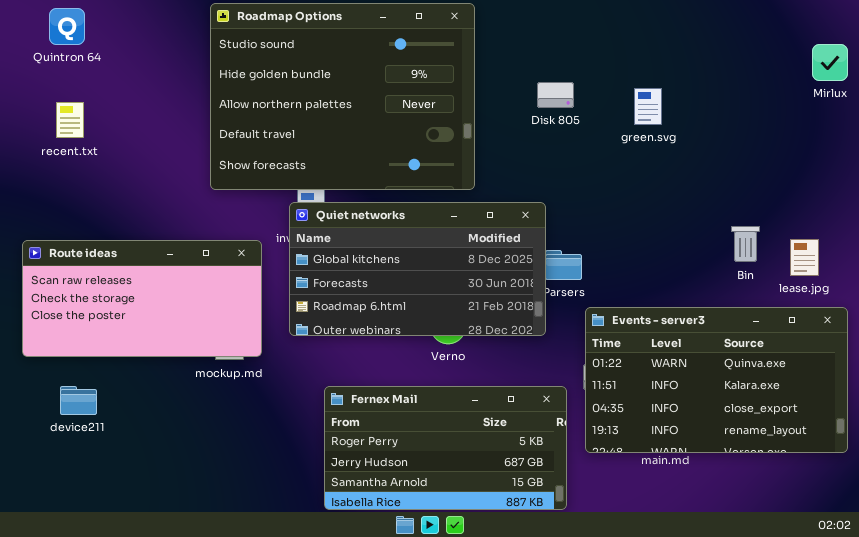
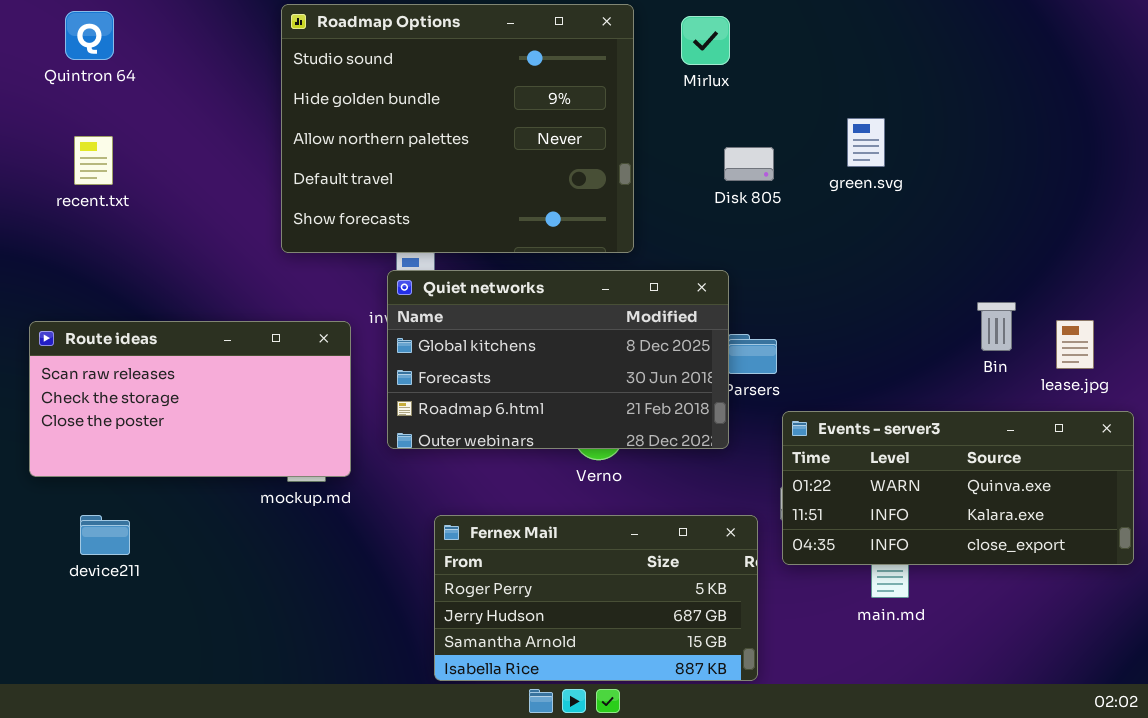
Mirlux: [812,44,848,81] -> [681,16,730,65], moved
Disk 805: [537,82,574,108] -> [724,147,774,181], moved
Events - server3: [585,307,848,453] -> [782,411,1134,565], resized

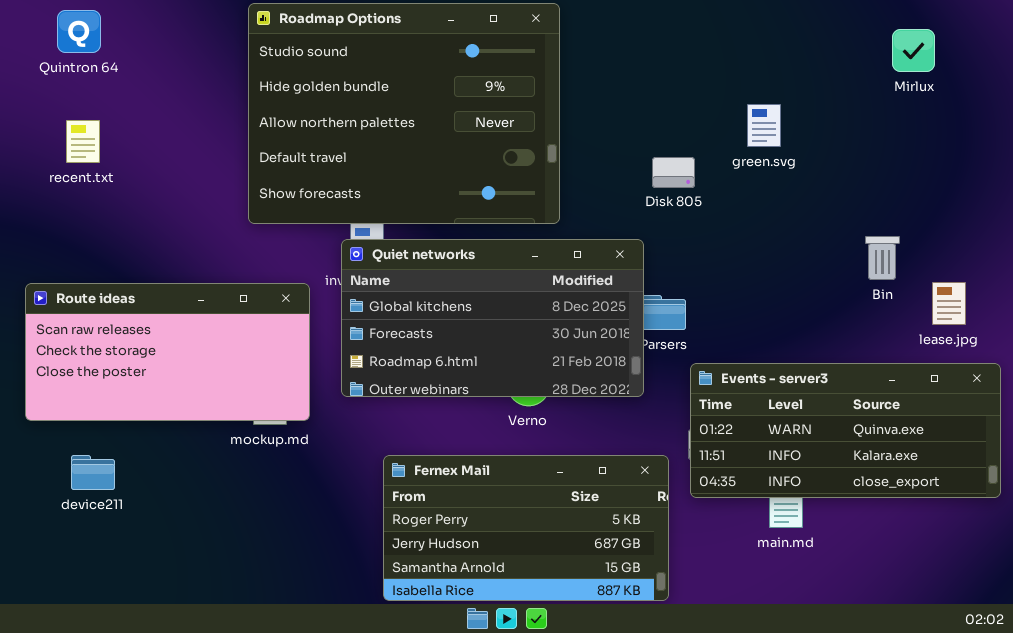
Mirlux: [681,16,730,65] -> [892,29,935,72], moved
Disk 805: [724,147,774,181] -> [652,157,695,188], moved
Bin: [977,302,1016,351] -> [865,236,900,280], moved

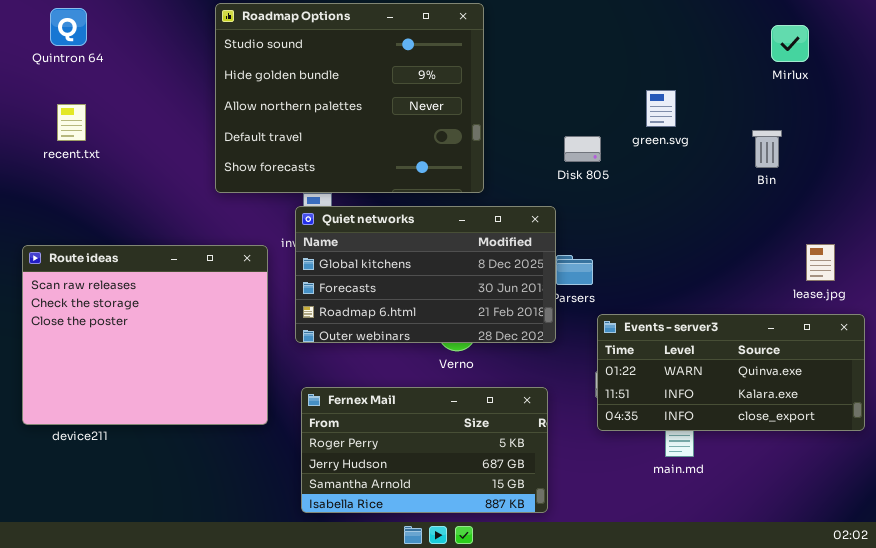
Bin: [865,236,900,280] -> [752,130,782,168], moved
Route ideas: [25,283,310,421] -> [22,245,268,425], resized
Fernex Mail: [383,455,669,601] -> [301,387,548,513], moved

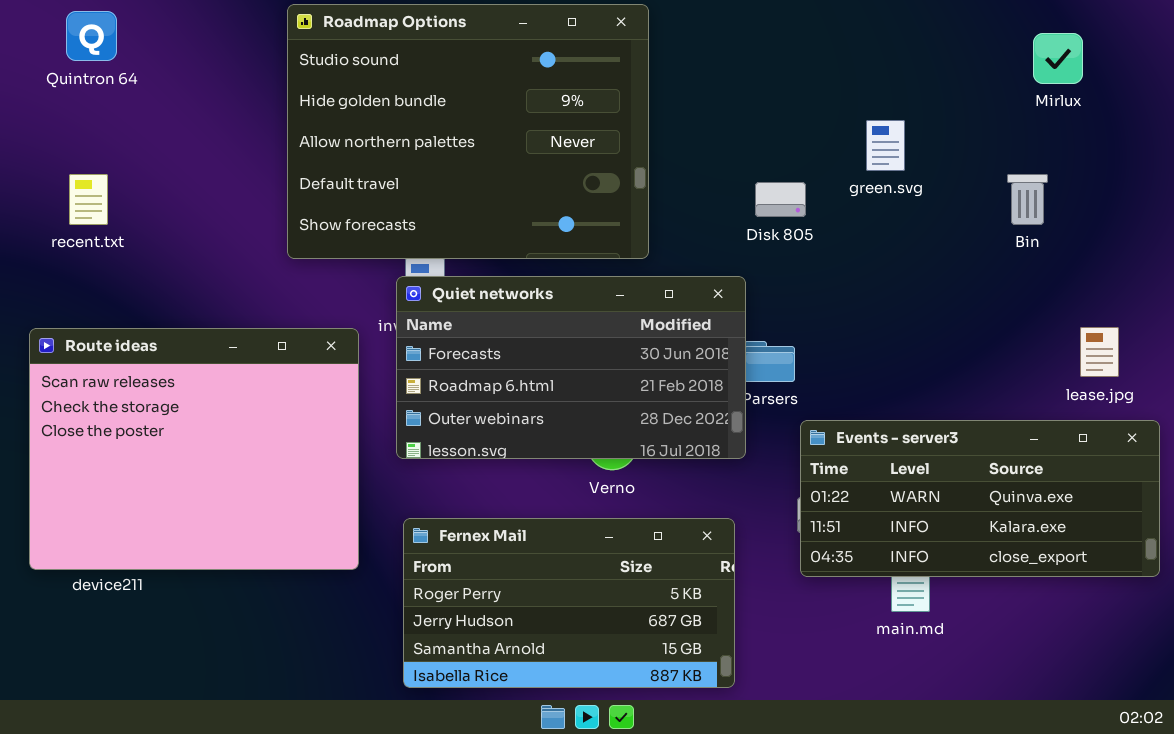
recent.txt: [57,104,86,141] -> [69,174,108,225], moved
Quiet networks: [295,206,556,343] -> [396,276,746,459], scrolled down 1 row

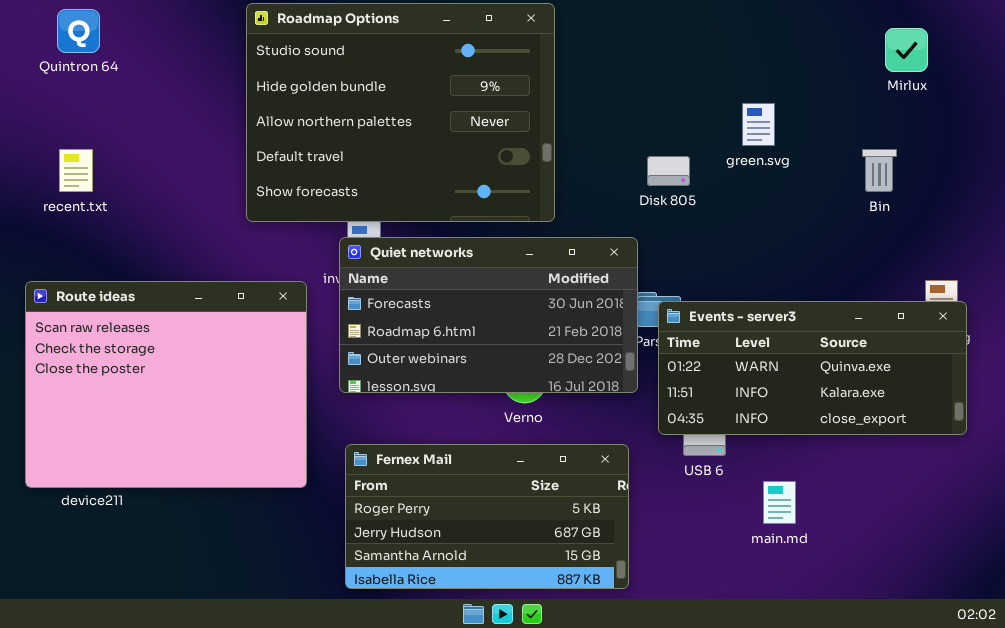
Events - server3: [800,420,1160,577] -> [658,301,967,435], moved

